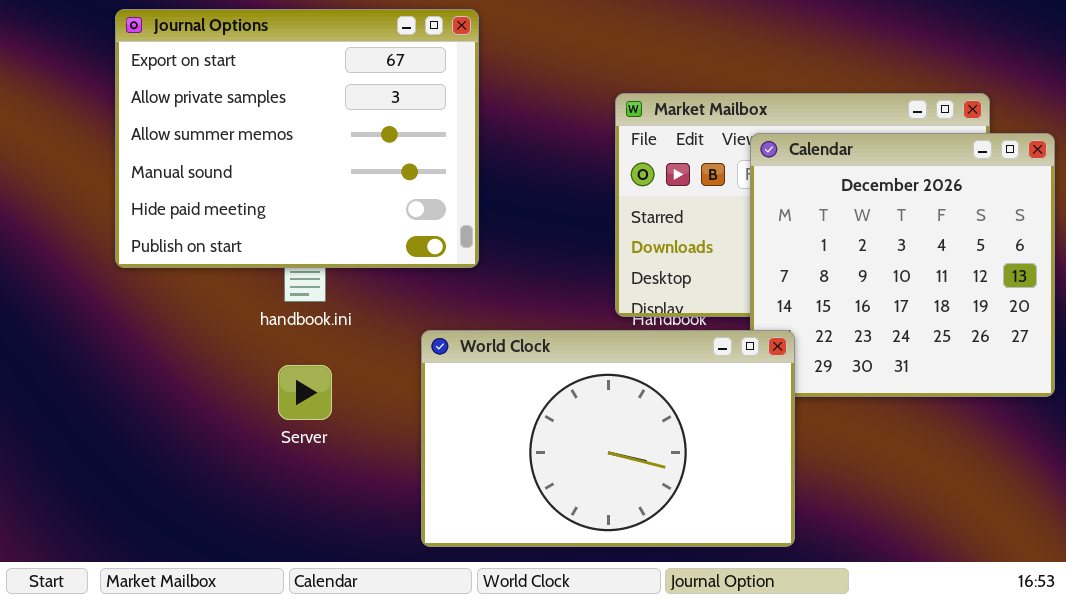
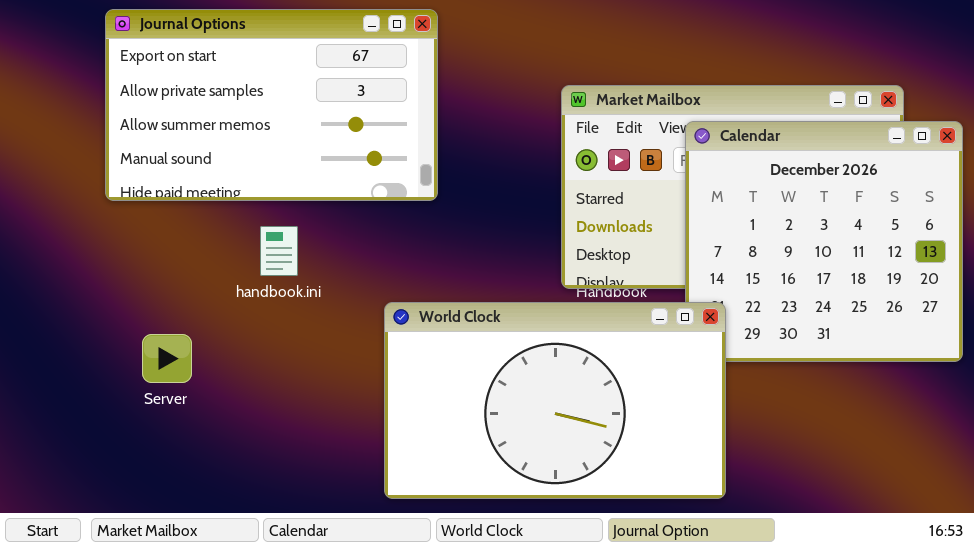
Journal Options: [115,9,479,268] -> [105,9,438,201], resized
Server: [278,365,332,420] -> [142,334,192,383], moved

